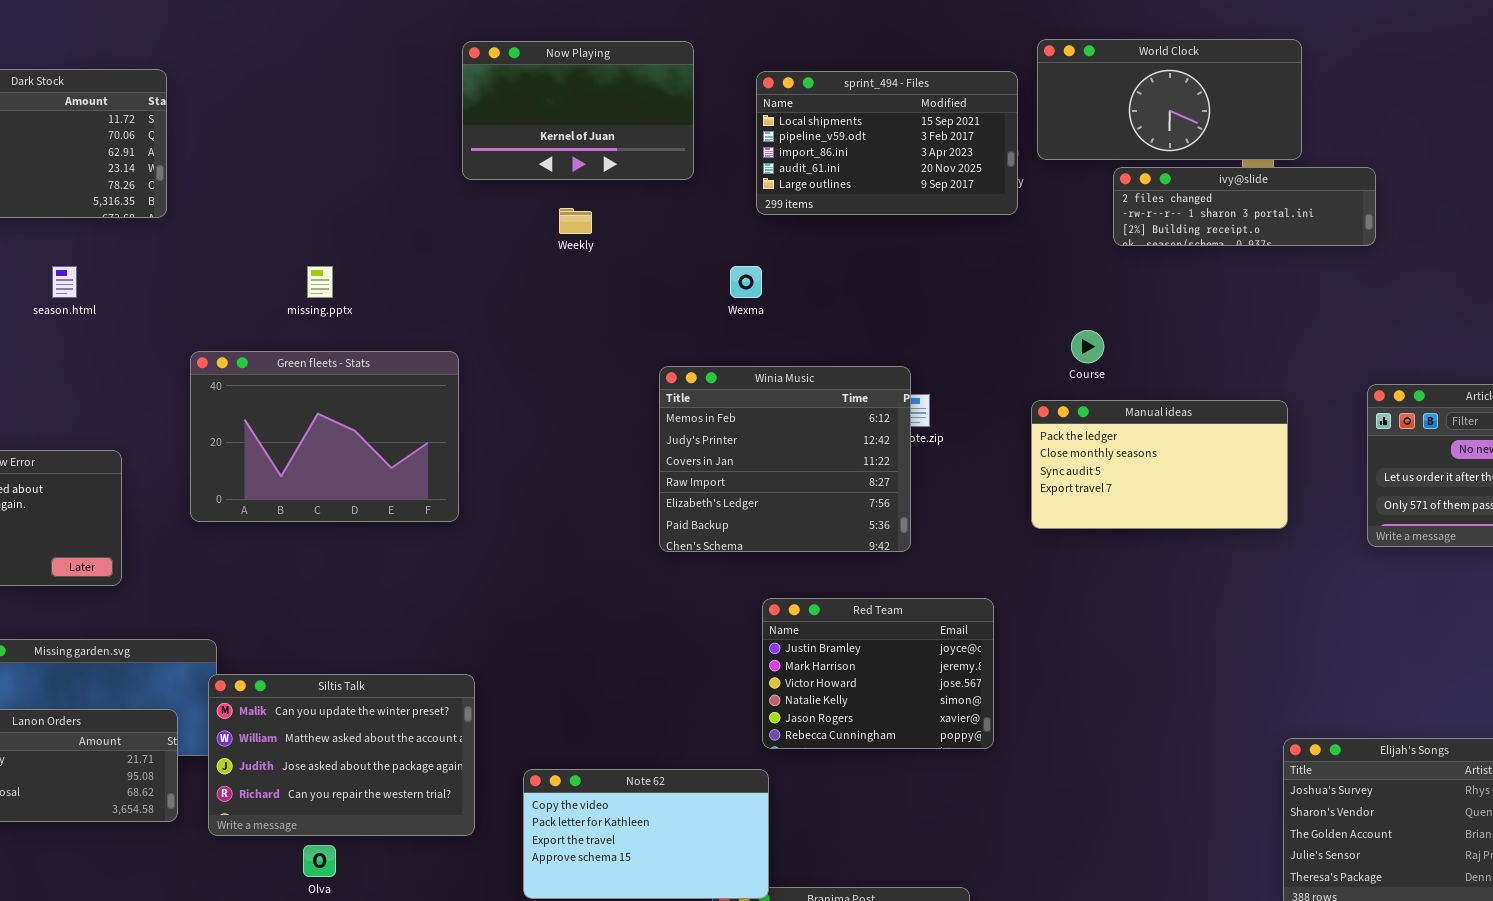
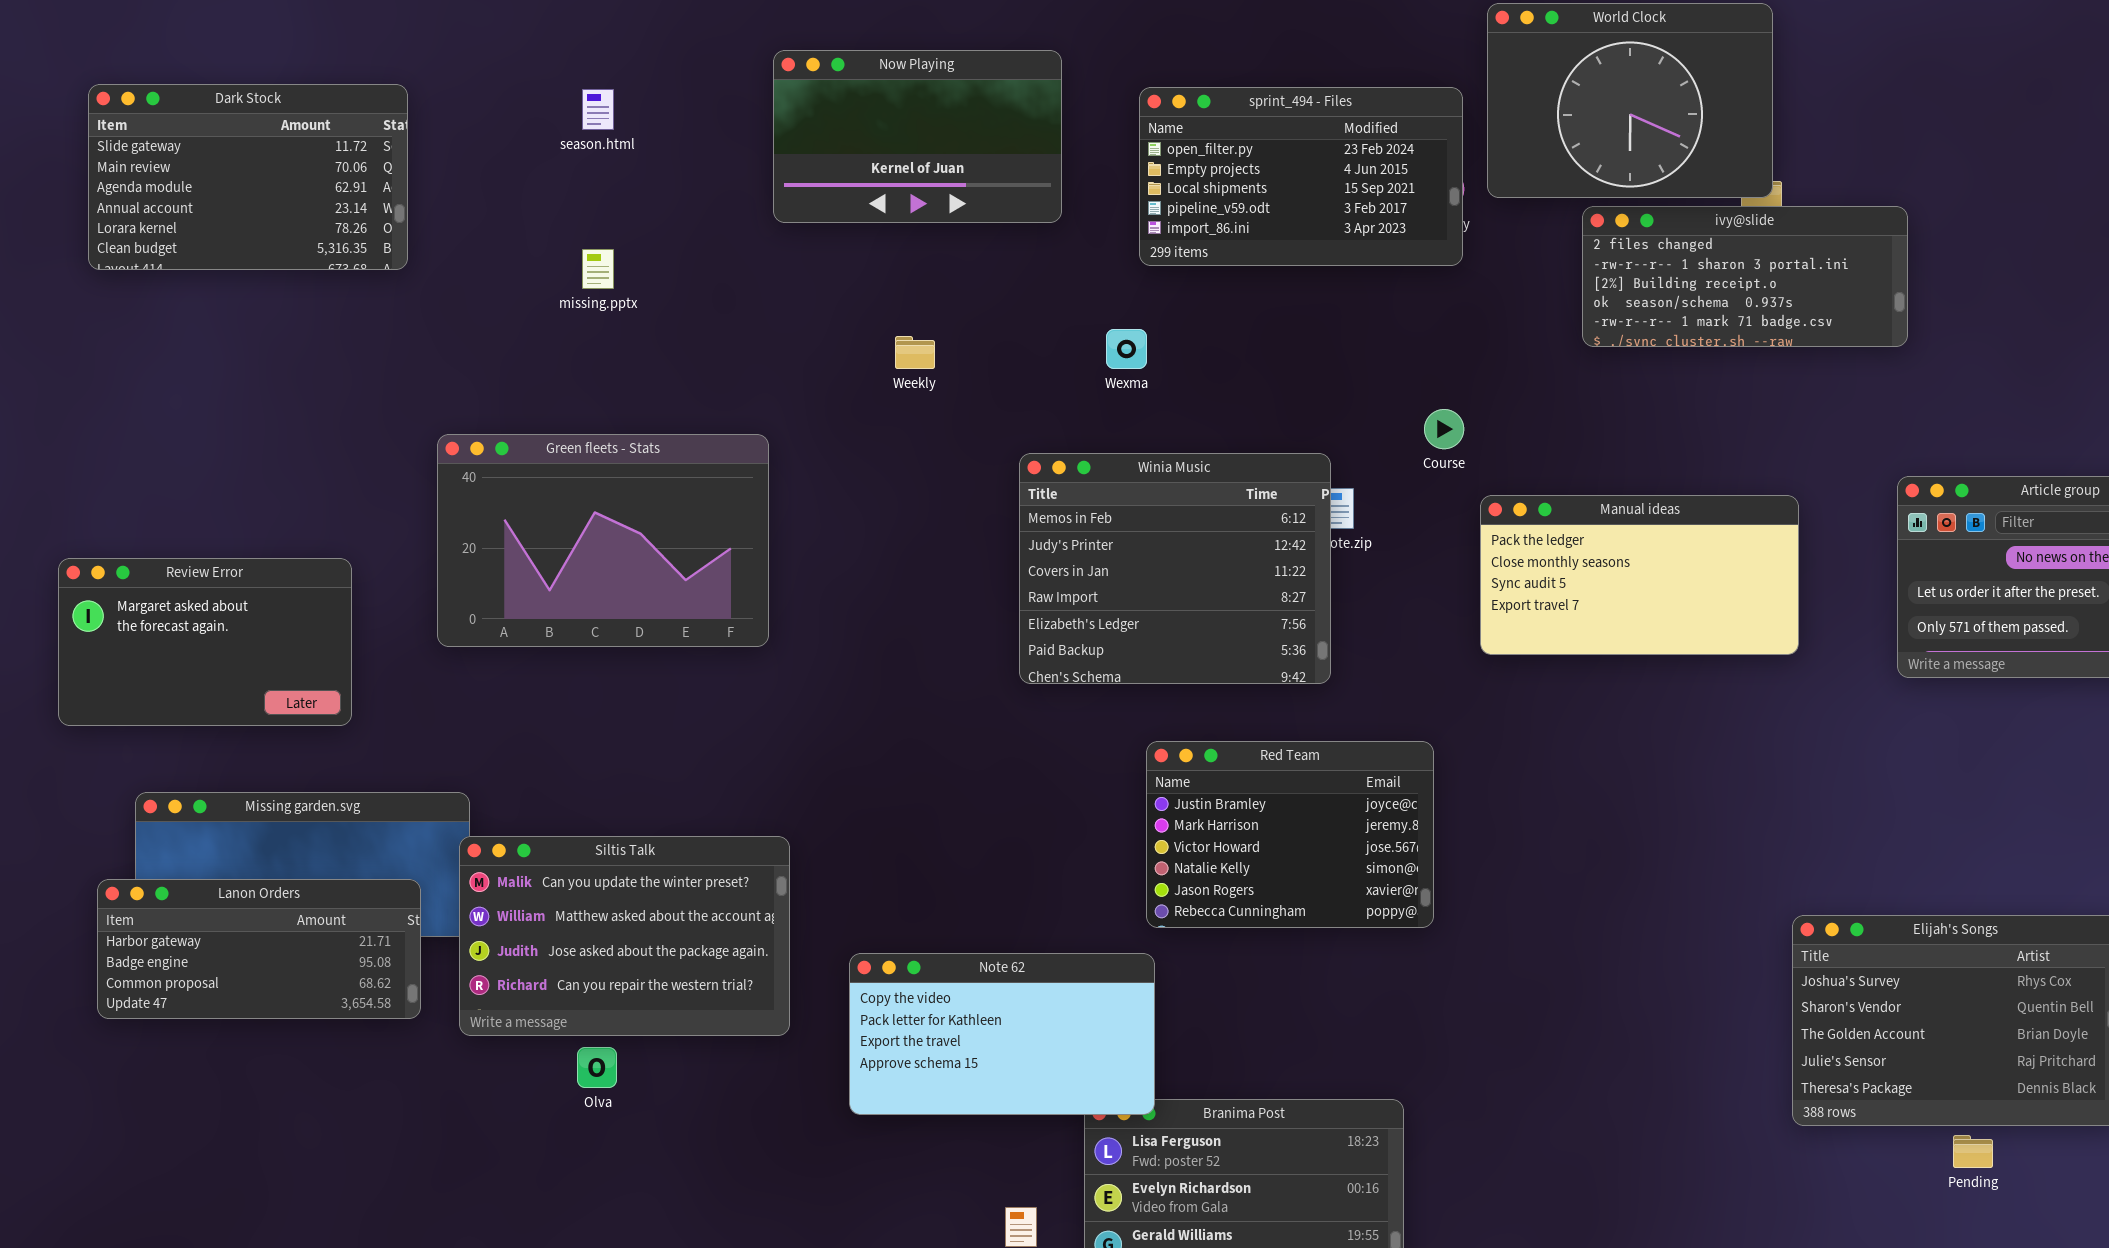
World Clock: [1037,39,1302,160] -> [1487,3,1773,198], resized
sprint_494 - Files: [756,71,1018,215] -> [1139,87,1463,266], scrolled up 2 rows
ivy@slide: [1113,167,1376,246] -> [1582,206,1908,347], resized
Weekly: [559,208,592,234] -> [895,336,935,369], moved
season.html: [52,266,77,298] -> [582,89,614,130], moved
missing.pptx: [307,266,333,298] -> [582,249,614,289], moved
Course: [1071,330,1104,363] -> [1424,409,1464,449], moved

